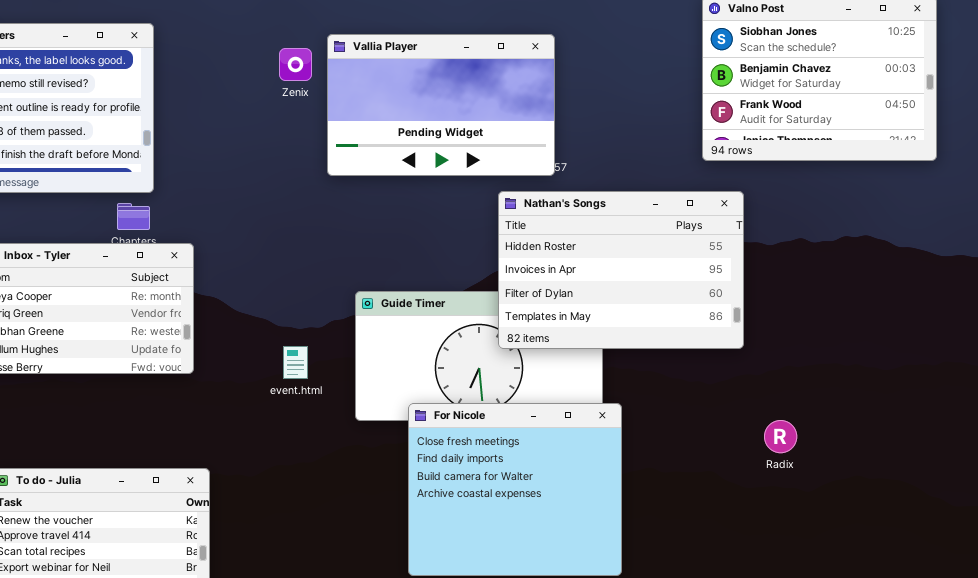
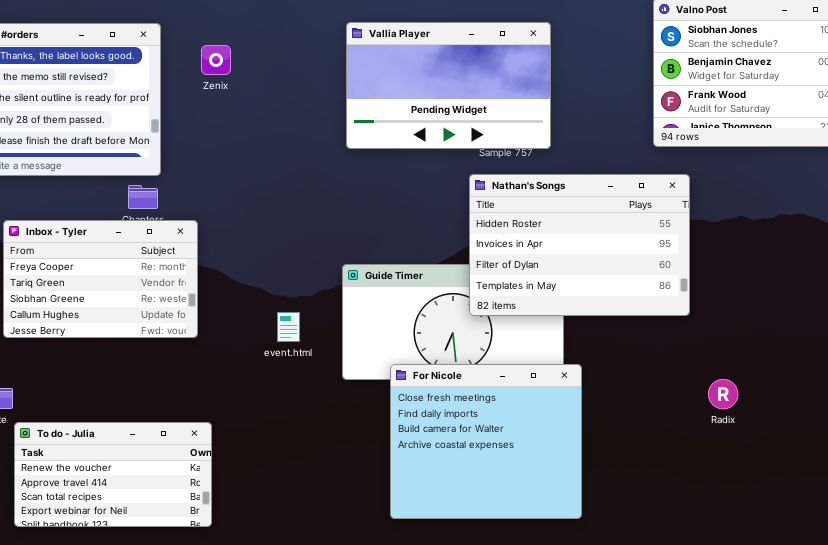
Vallia Player: [327,34,555,176] -> [346,22,551,149], moved
Zenix: [279,48,312,81] -> [201,45,231,75], moved

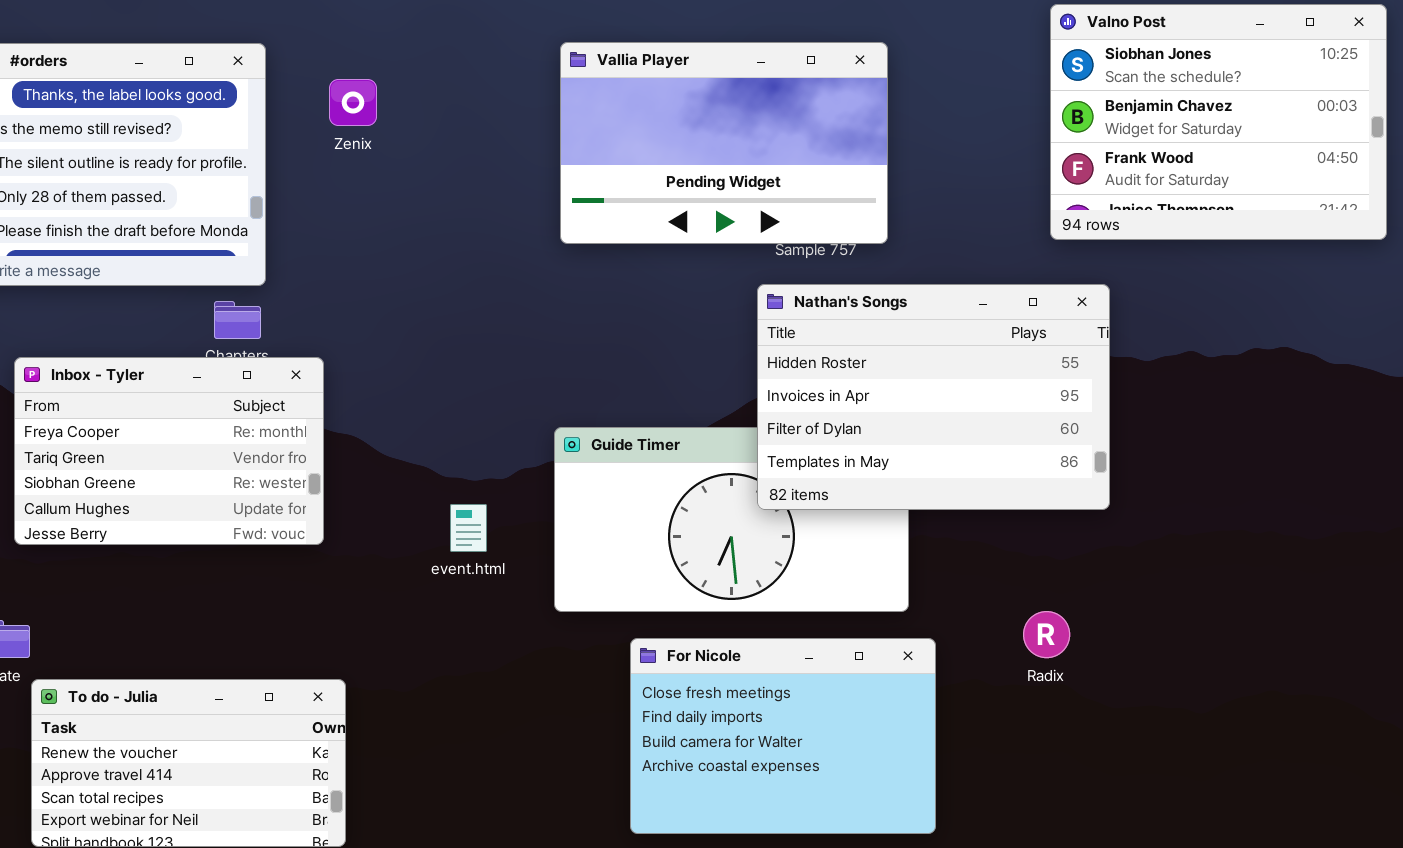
For Nicole: [390,364,582,519] -> [630,638,936,834], resized
Radix: [708,379,738,409] -> [1023,611,1070,658], moved

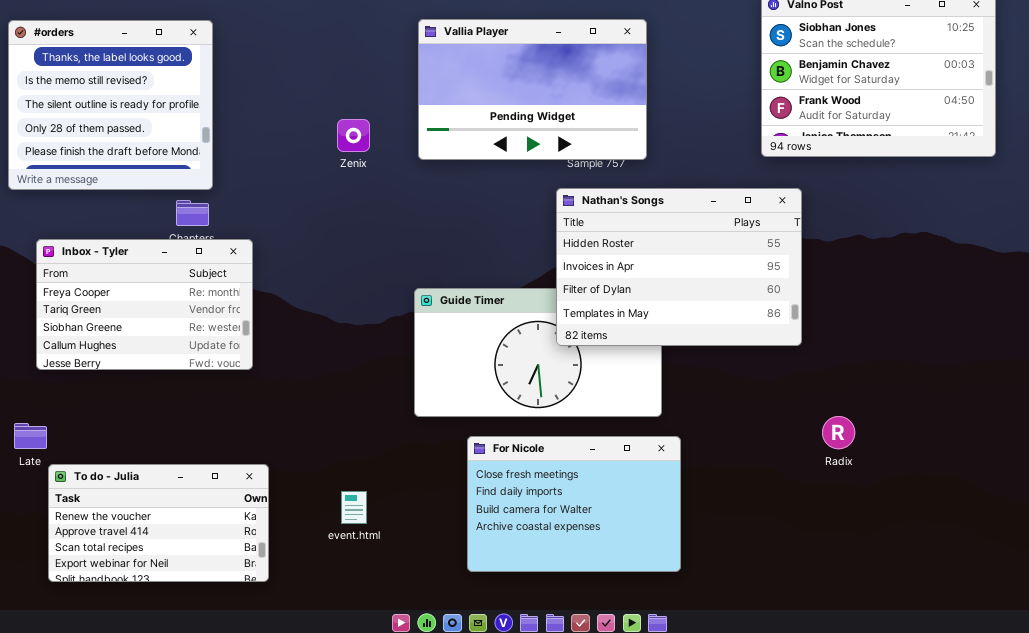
Zenix: [329,79,377,126] -> [337,119,370,152], moved
event.html: [450,504,487,552] -> [341,491,367,524], moved
Radix: [1023,611,1070,658] -> [822,416,855,449], moved

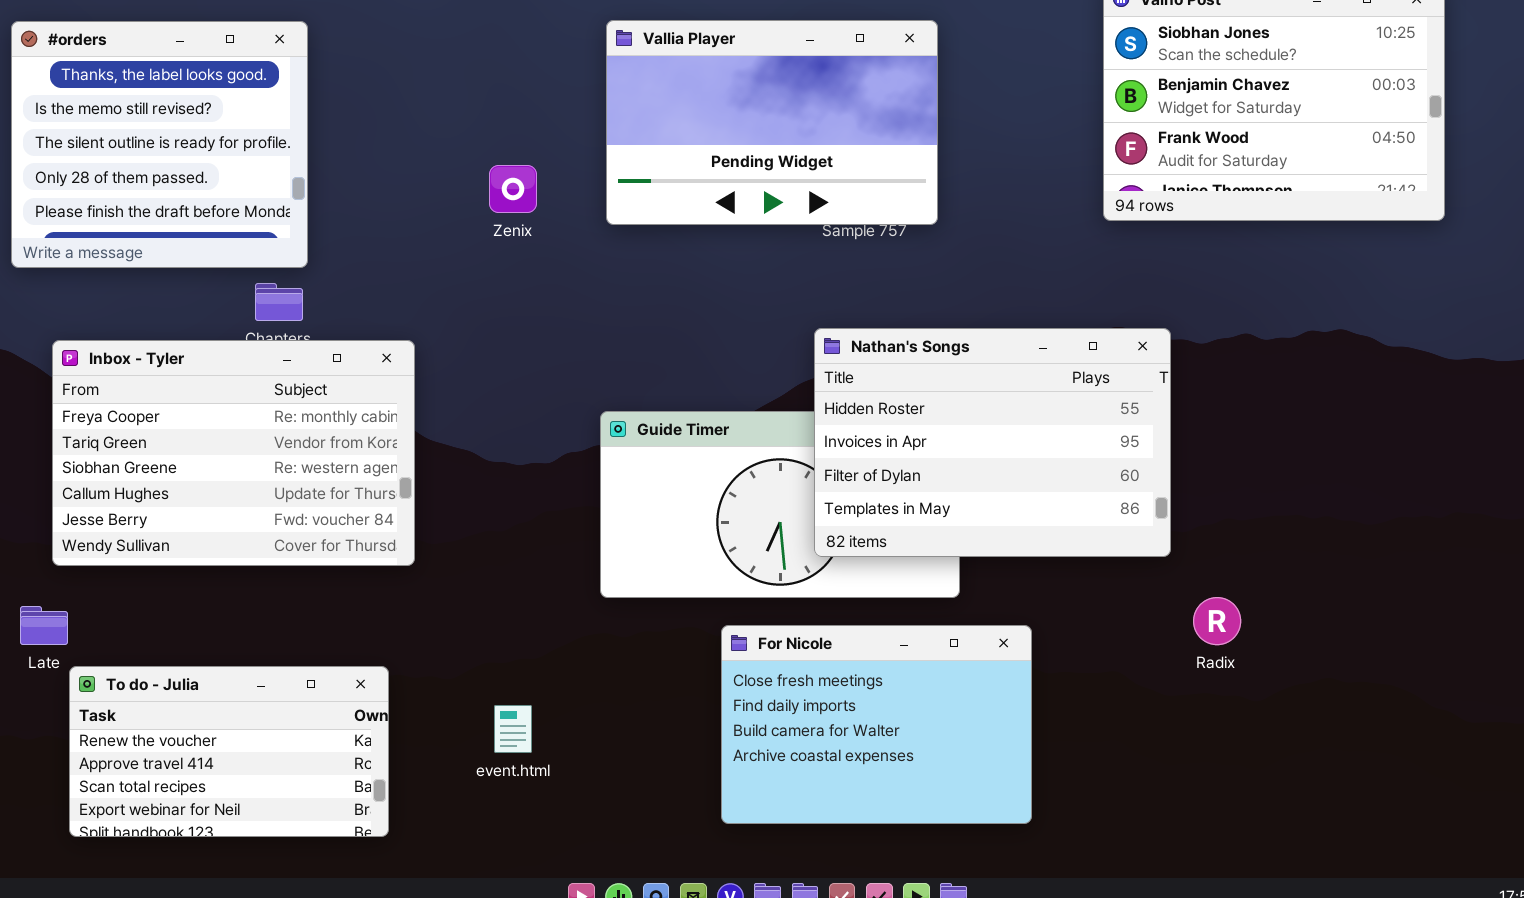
Nathan's Songs: [556,188,802,346] -> [814,328,1171,557], moved
Inbox - Tyler: [36,239,253,370] -> [52,340,415,566], resized
For Nicole: [467,436,681,572] -> [721,625,1032,824], moved

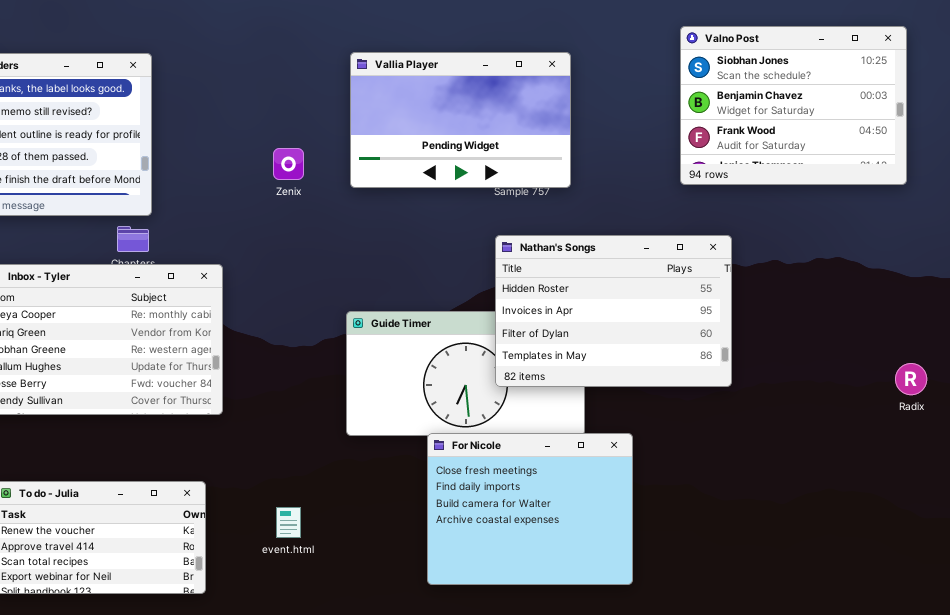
Nathan's Songs: [814,328,1171,557] -> [495,235,732,387], moved
Radix: [1193,597,1241,645] -> [895,363,927,395], moved
For Nicole: [721,625,1032,824] -> [427,433,633,585], resized

